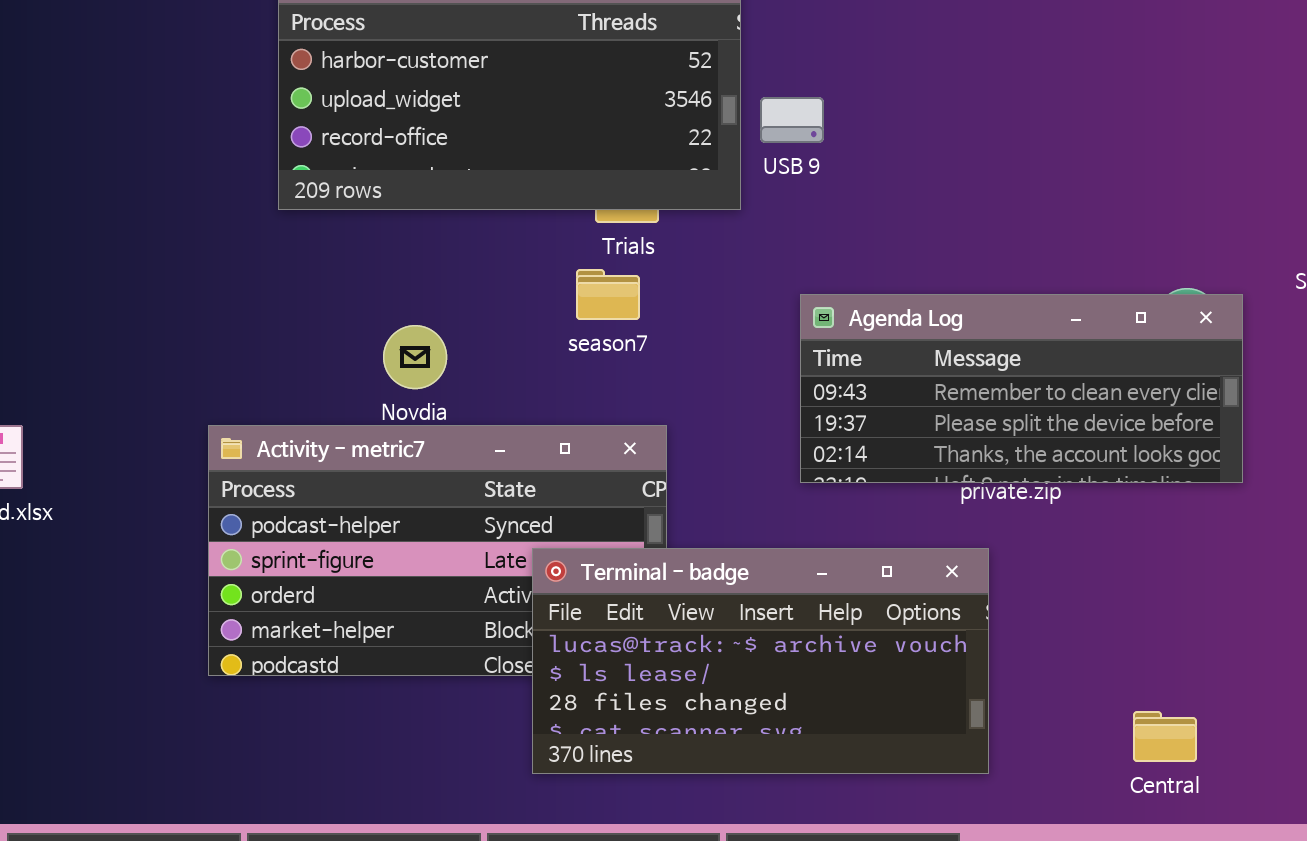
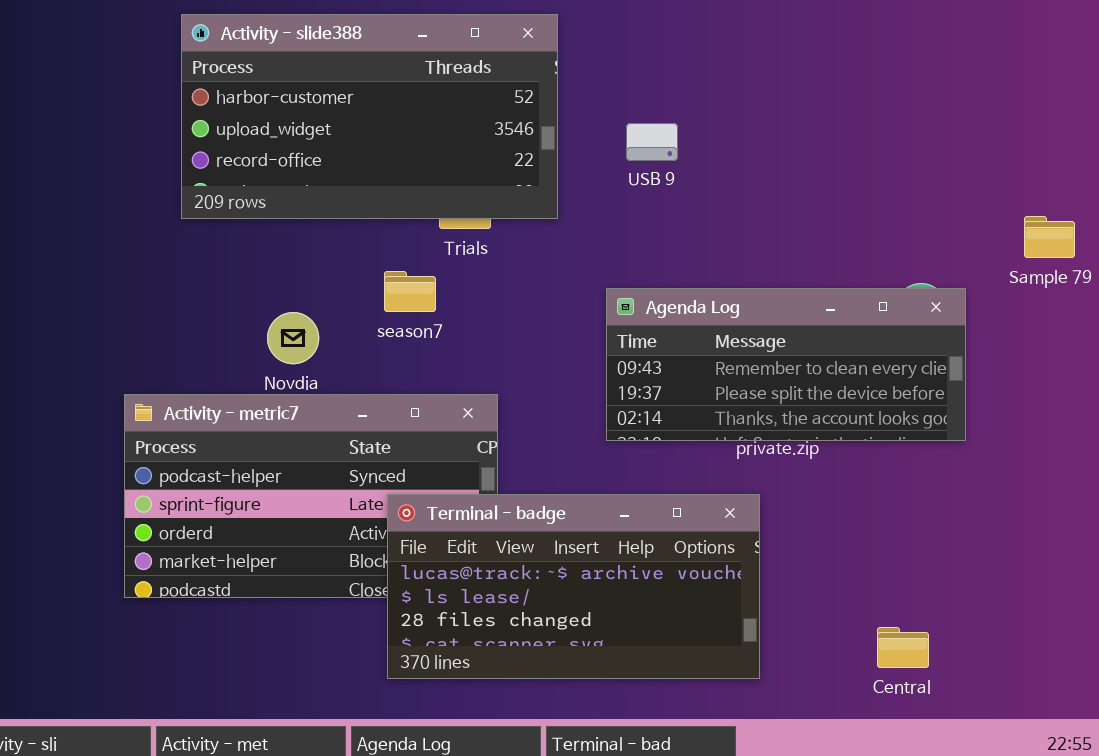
USB 9: [760,97,824,143] -> [626,123,678,161], moved
season7: [576,269,640,320] -> [384,271,436,312], moved

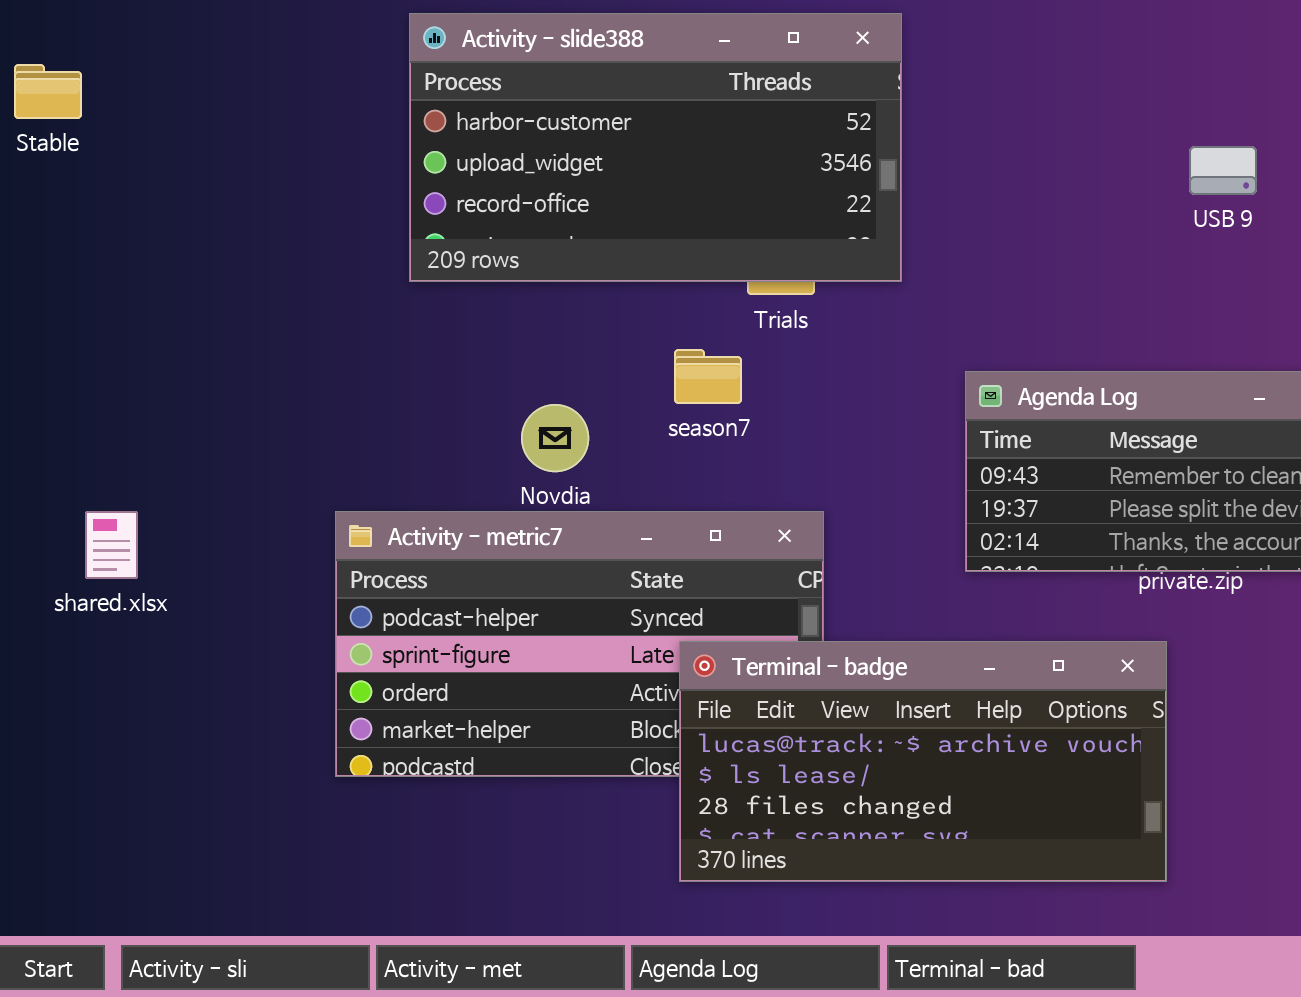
USB 9: [626,123,678,161] -> [1189,146,1257,195], moved

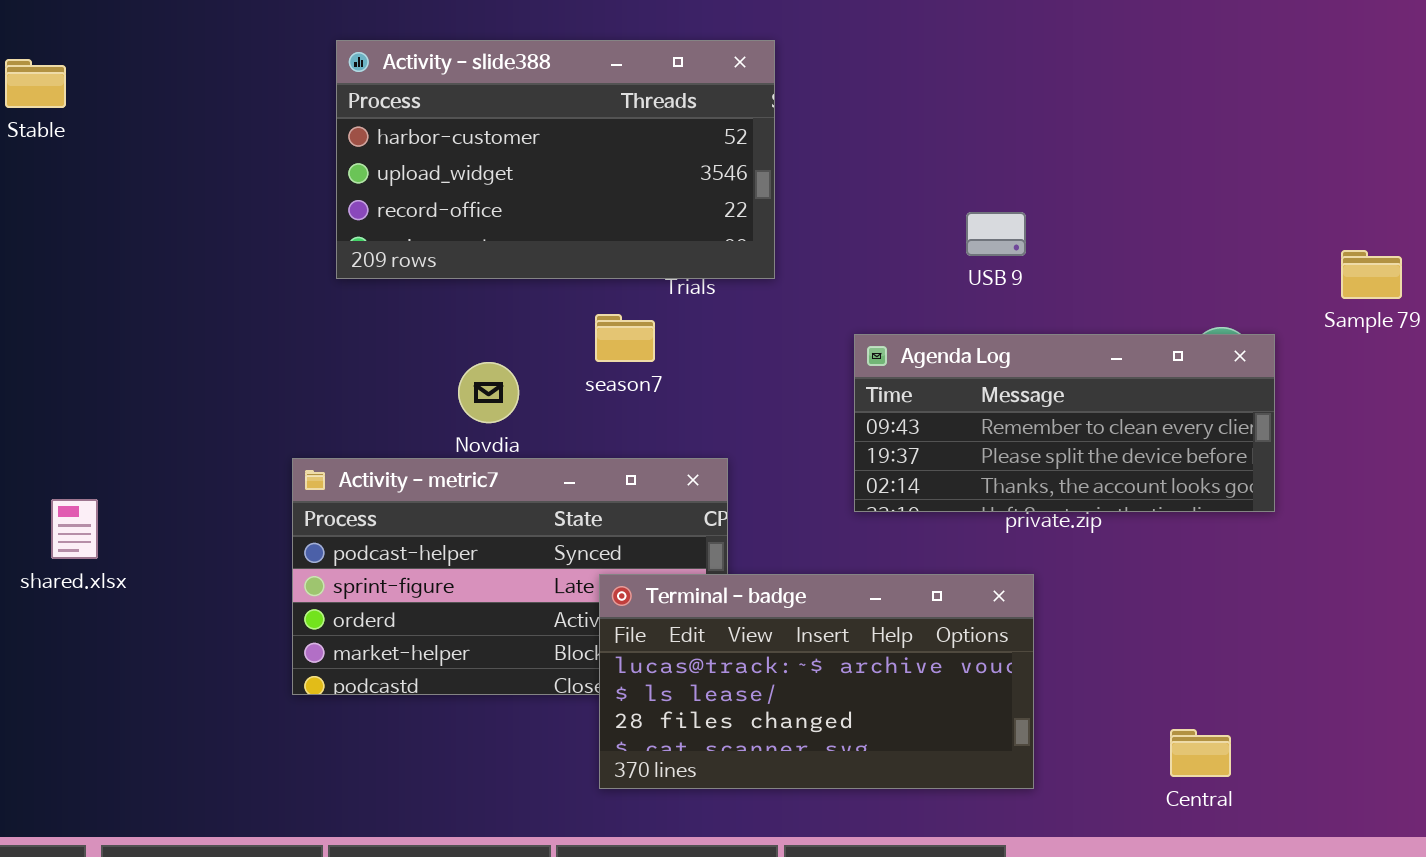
Activity - slide388: [409,13,902,282] -> [336,40,775,279], moved
USB 9: [1189,146,1257,195] -> [966,212,1026,256], moved
shared.xlsx: [85,511,138,579] -> [51,499,98,559], moved

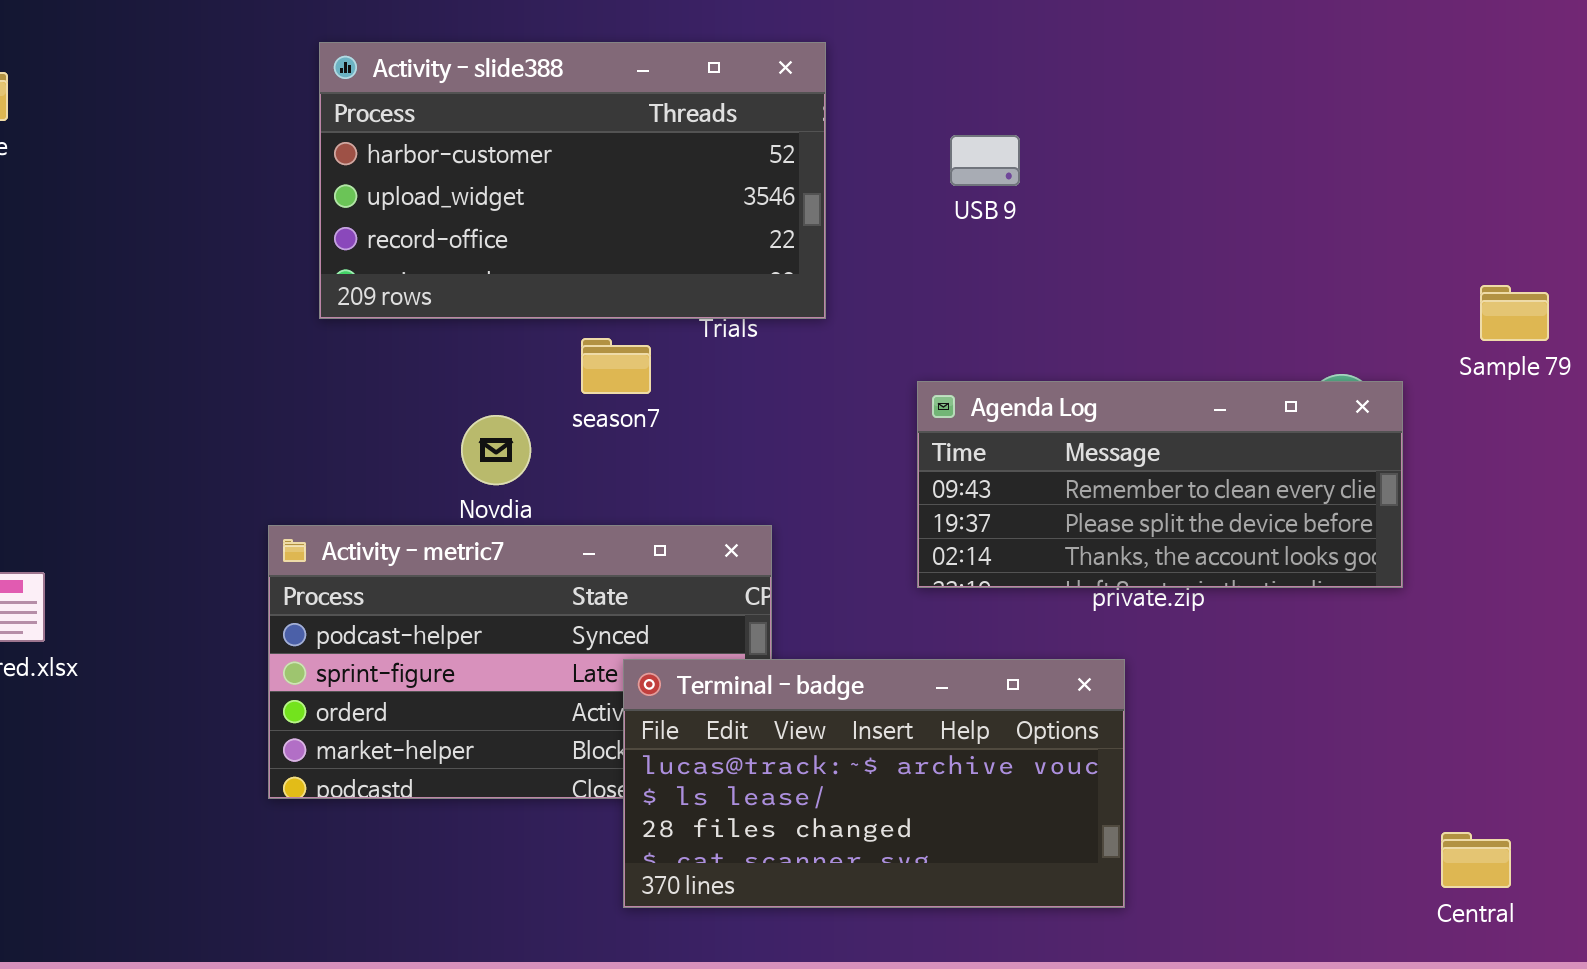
USB 9: [966,212,1026,256] -> [950,135,1020,186], moved
season7: [595,314,655,362] -> [581,338,651,394], moved
Central: [1170,729,1231,777] -> [1441,832,1511,888], moved

